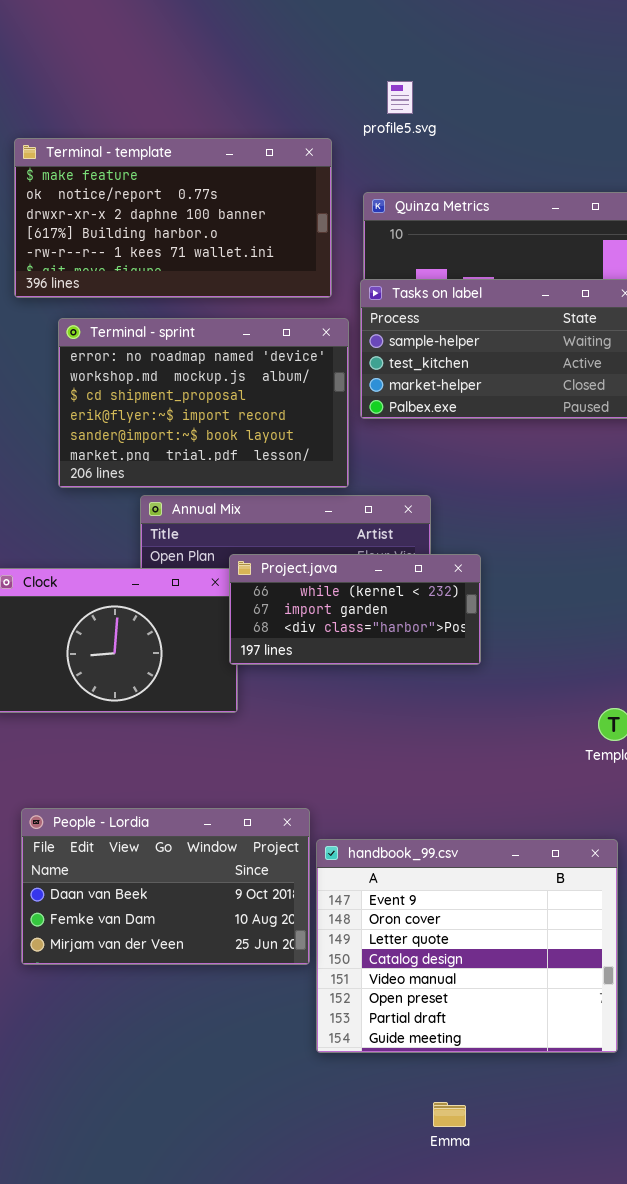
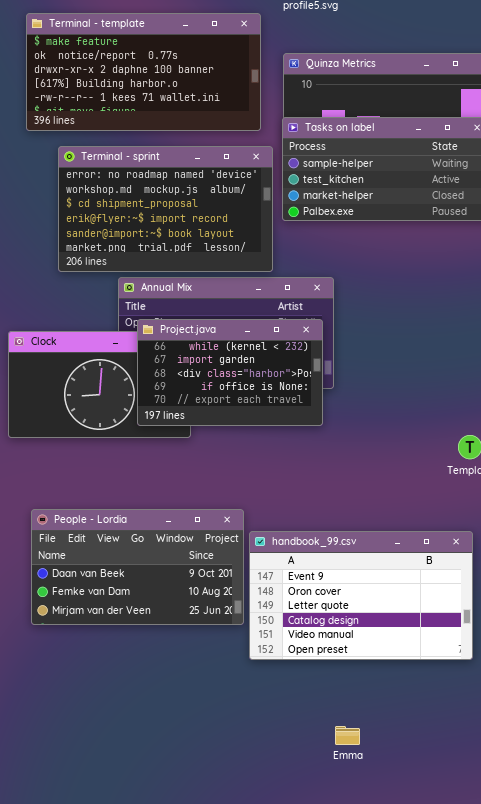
Project.java: [229,554,481,665] -> [137,319,323,426], moved, resized
handbook_99.csv: [316,839,618,1053] -> [249,531,473,660], resized

